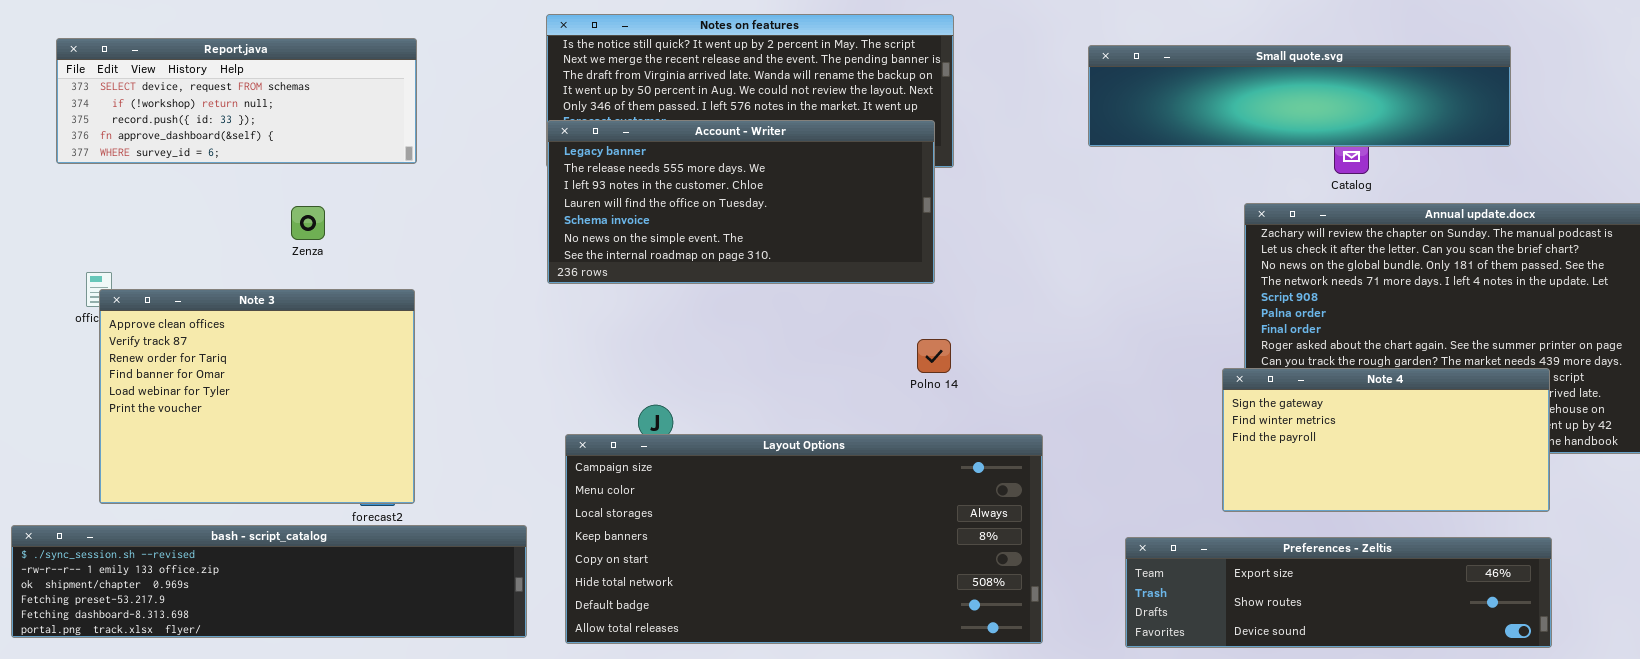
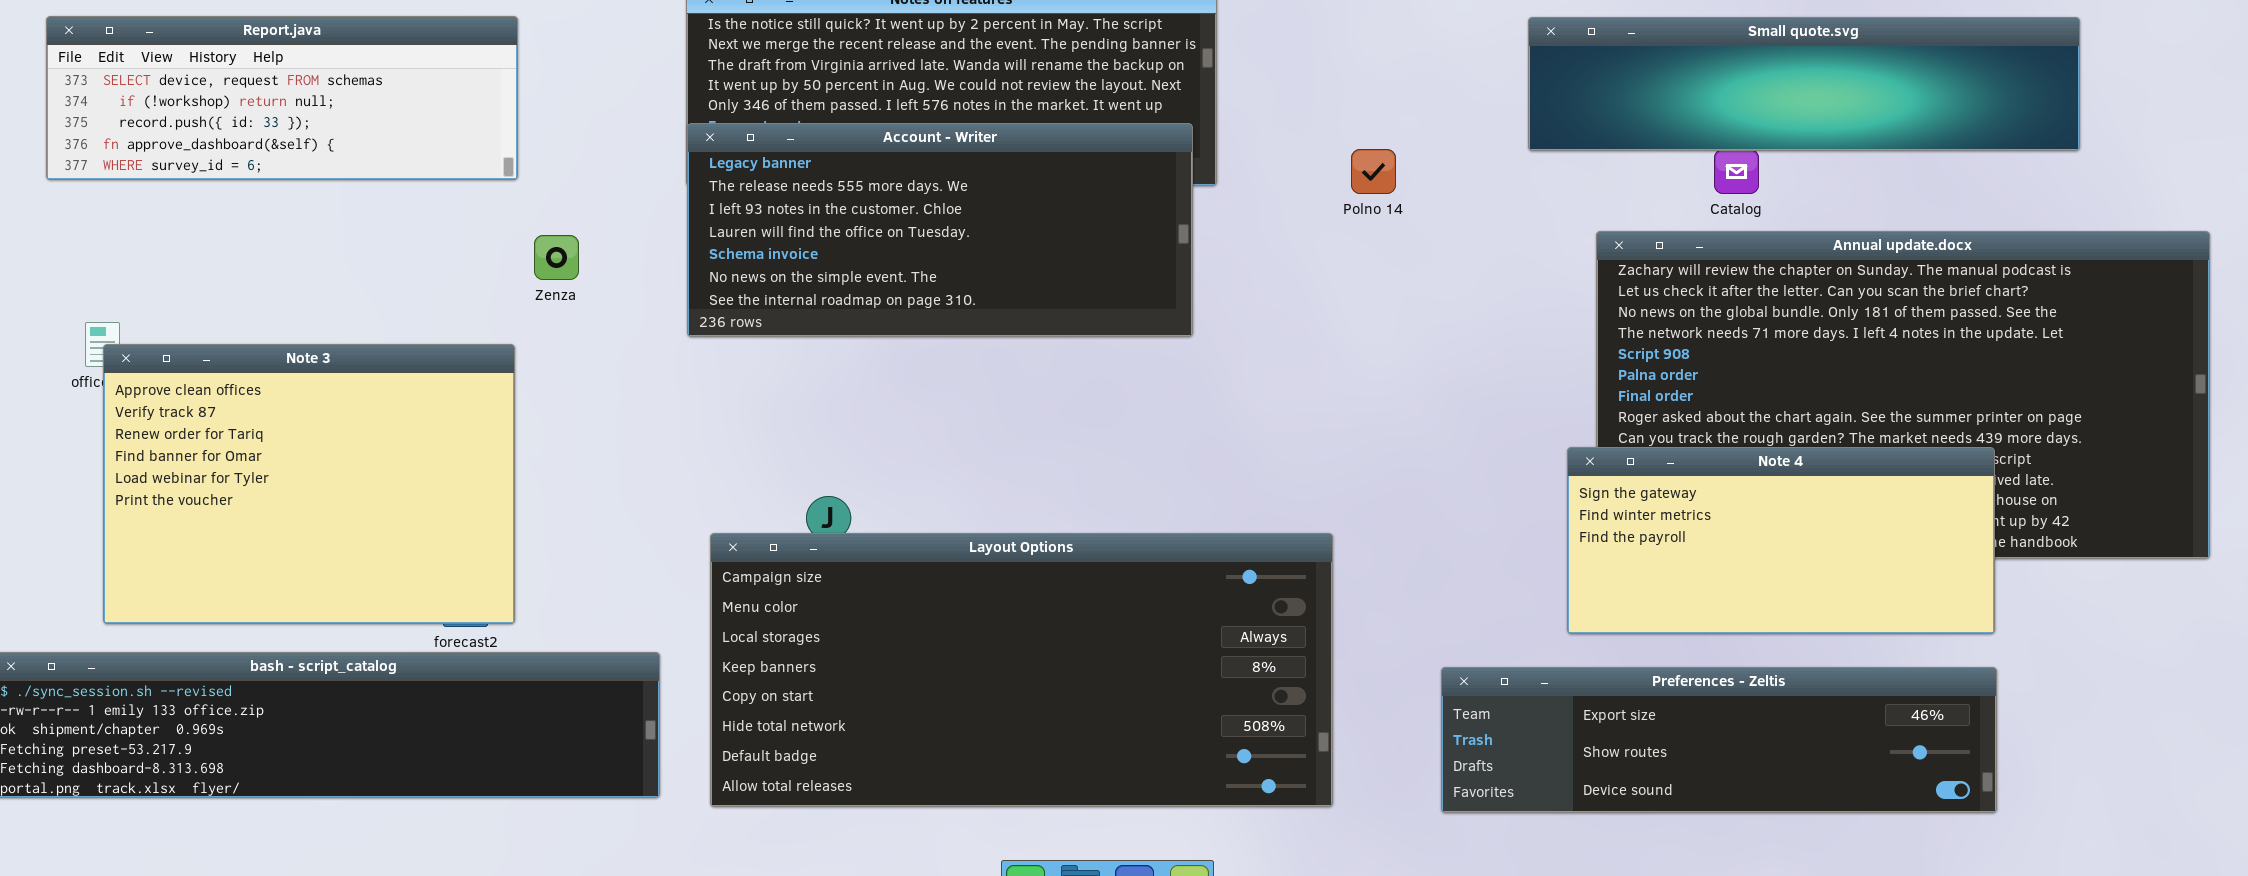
Small quote.svg: [1088,45,1511,147] -> [1528,17,2080,151], moved
Zenza: [291,206,325,240] -> [534,235,579,280], moved
Polno 14: [917,339,951,373] -> [1351,149,1396,194], moved

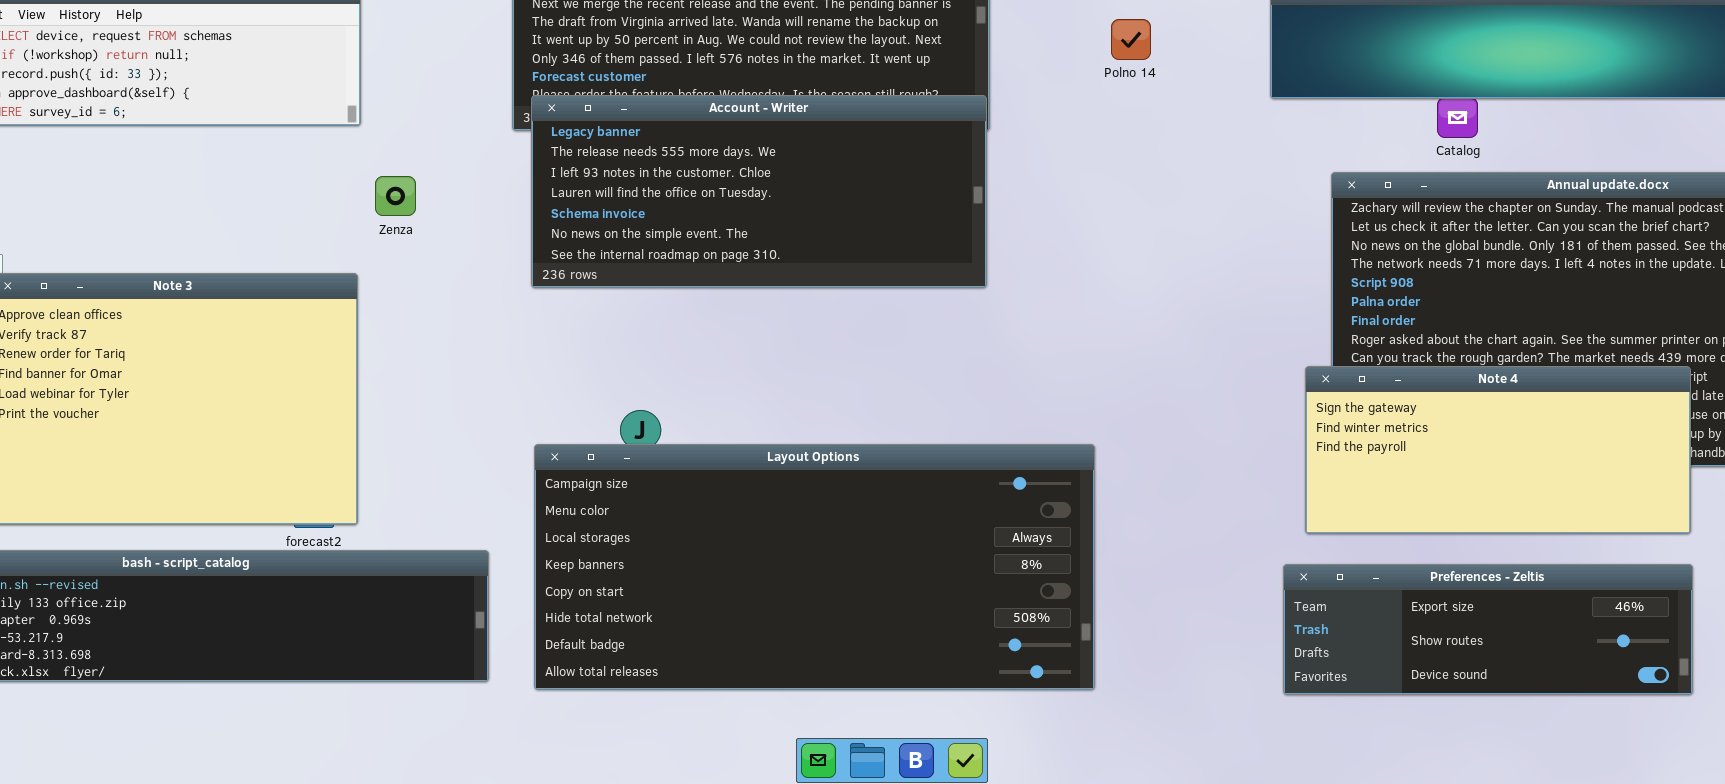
Account - Writer: [687,123,1193,337] -> [531,95,987,288], moved
Polno 14: [1351,149,1396,194] -> [1111,19,1151,60], moved
Preferences - Zeltis: [1441,667,1997,813] -> [1283,564,1693,695], resized

